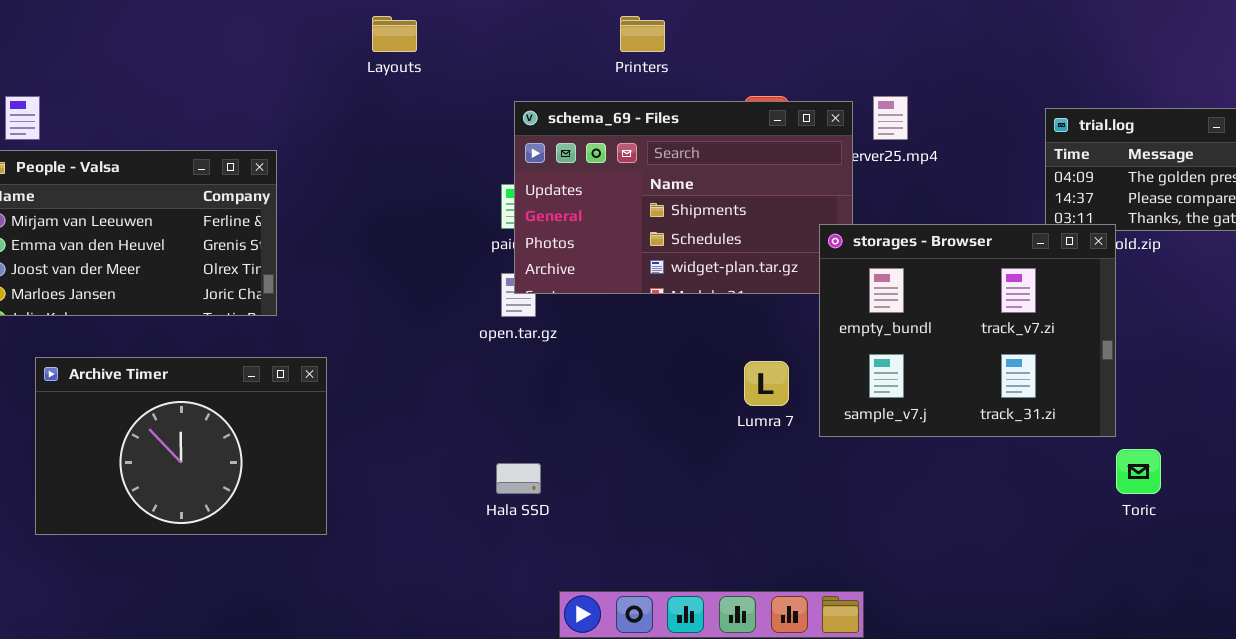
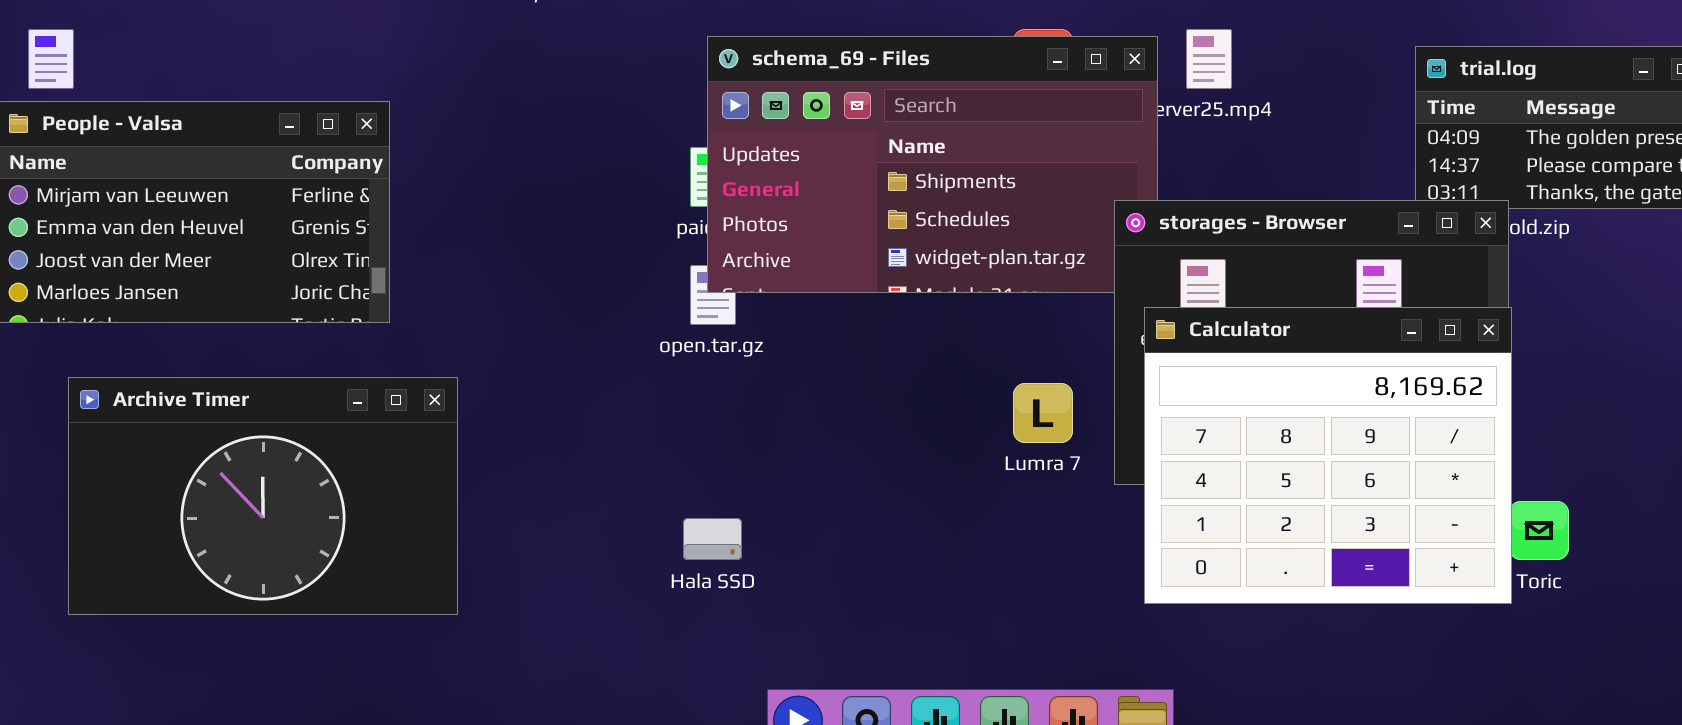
Calculator: none -> [1144,307,1512,604], opened

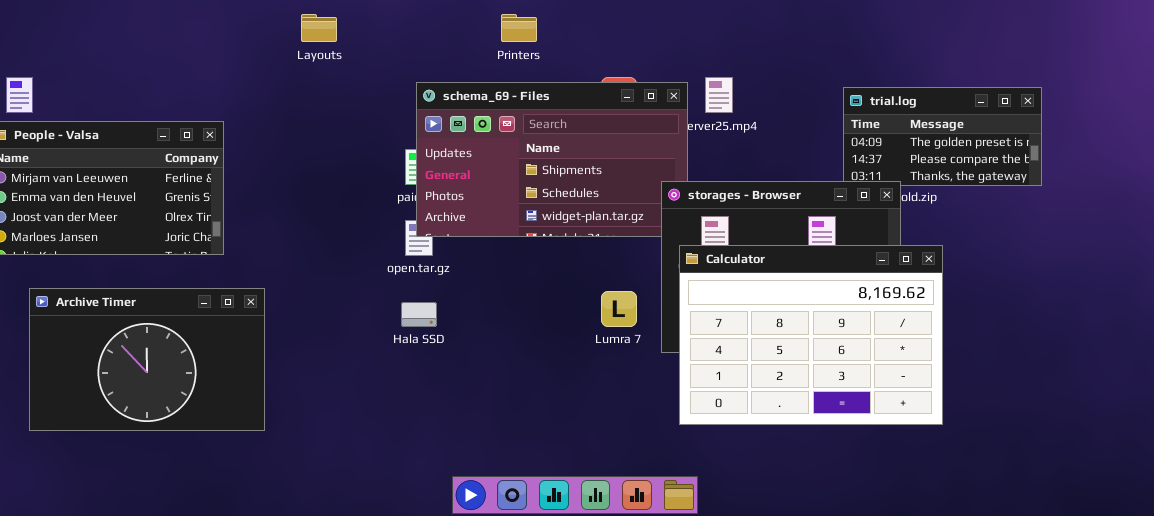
Calculator: [1144,307,1512,604] -> [679,245,943,425], resized
Hala SSD: [683,518,742,560] -> [401,302,437,327], moved

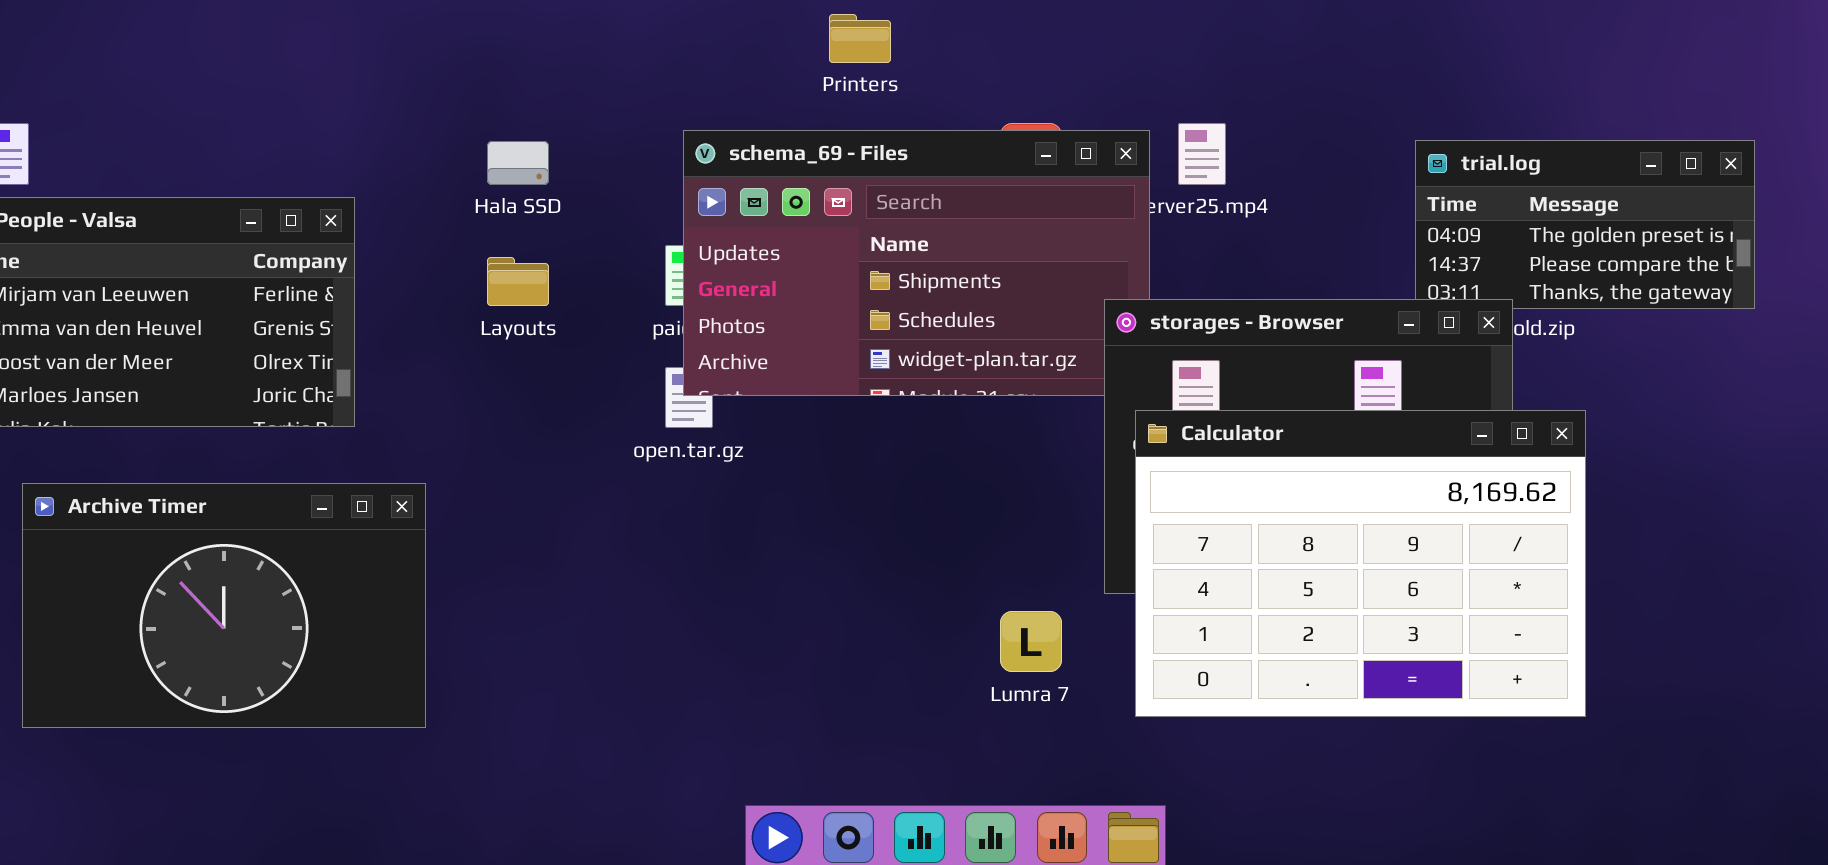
Layouts: [301,14,337,42] -> [487,257,549,306], moved
Lumra 7: [601,291,637,327] -> [1000,611,1062,672], moved
Hala SSD: [401,302,437,327] -> [487,141,549,185], moved

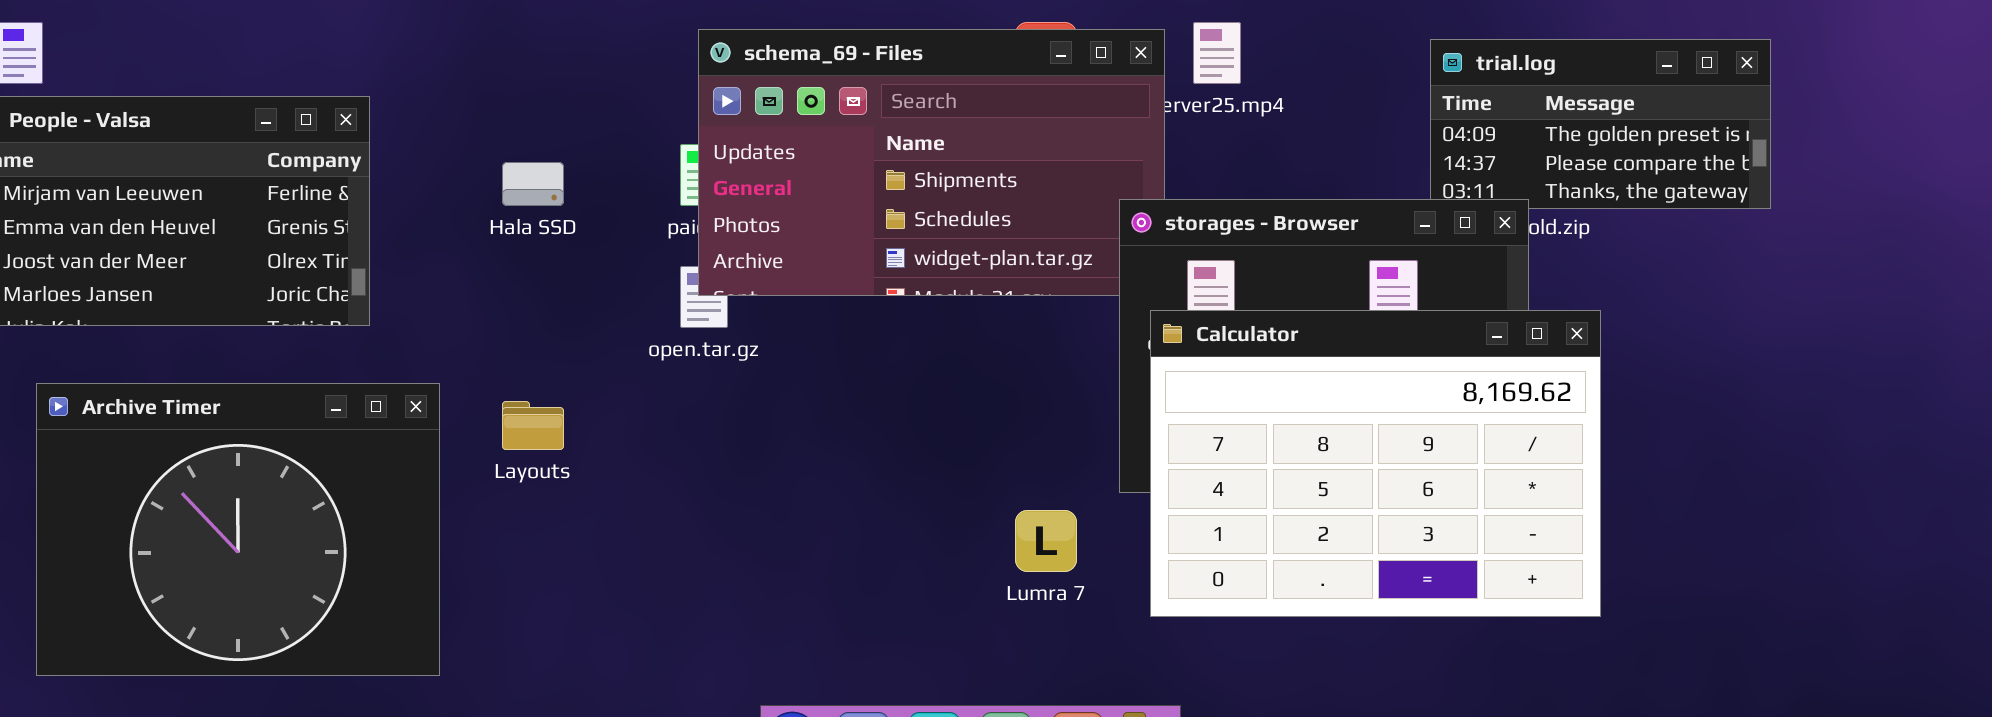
Hala SSD: [487,141,549,185] -> [502,162,564,206], moved
Layouts: [487,257,549,306] -> [502,401,564,450], moved
Archive Timer: [22,483,426,728] -> [36,383,440,676], resized

